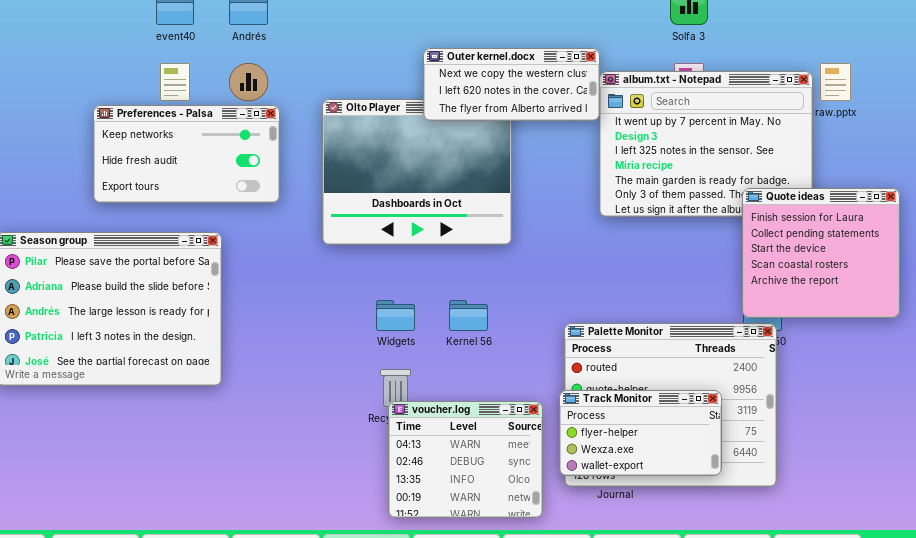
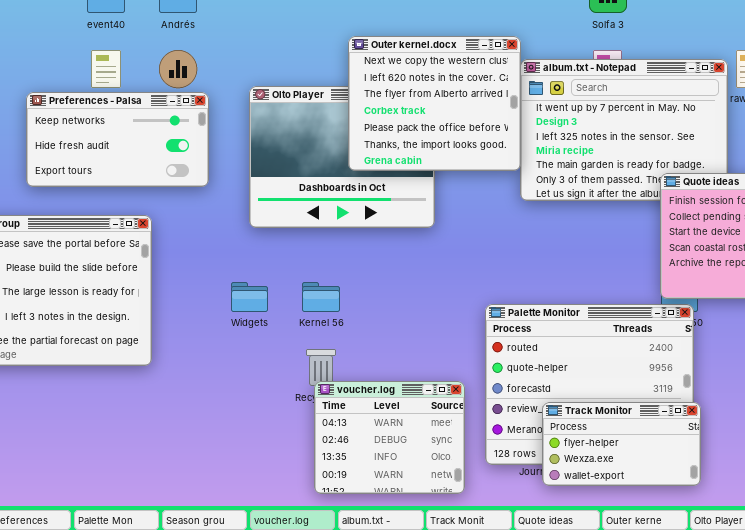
Outer kernel.docx: [423,48,600,121] -> [348,36,521,171], resized
Widgets: [376,300,415,331] -> [231,282,268,312], moved
Kernel 56: [449,300,488,331] -> [302,282,340,312], moved
Track Monitor: [559,390,722,476] -> [542,402,701,486], moved

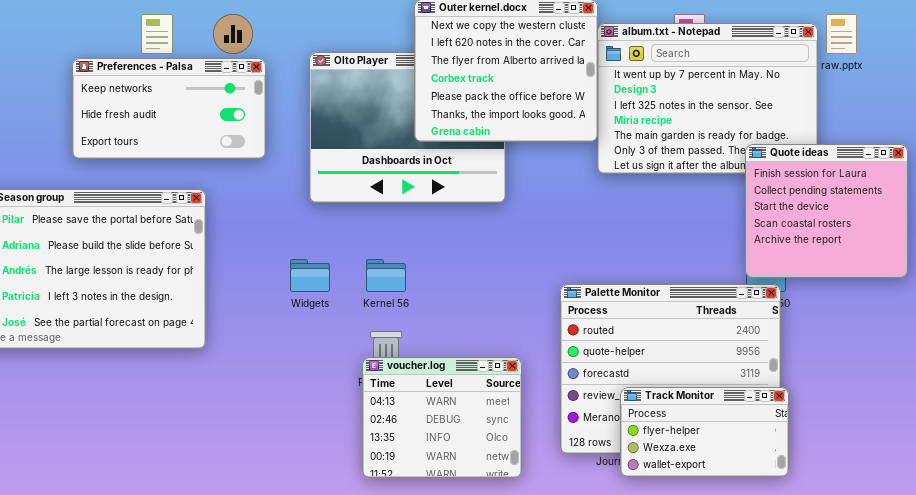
voucher.log: [314,381,465,494] -> [362,357,522,478], moved

